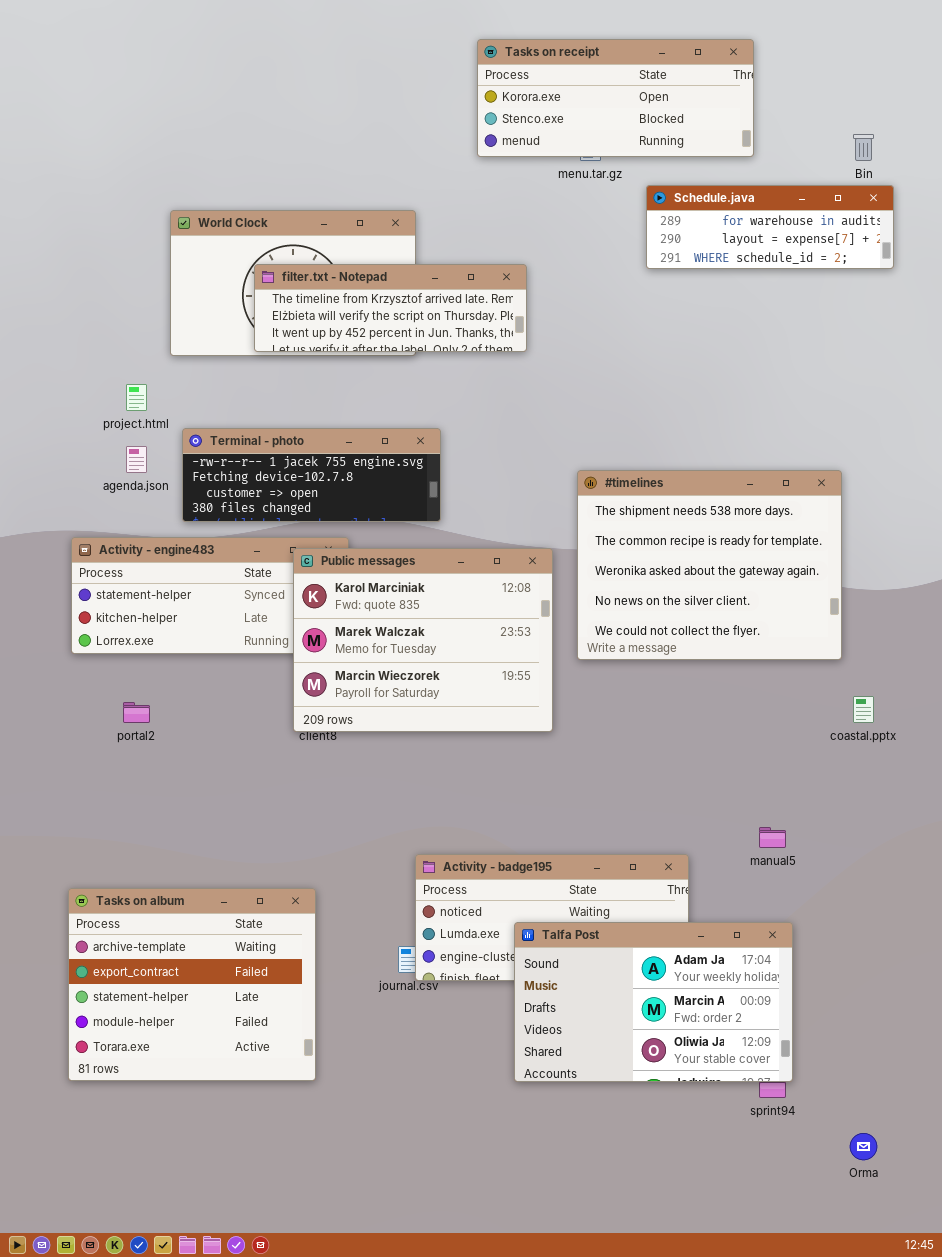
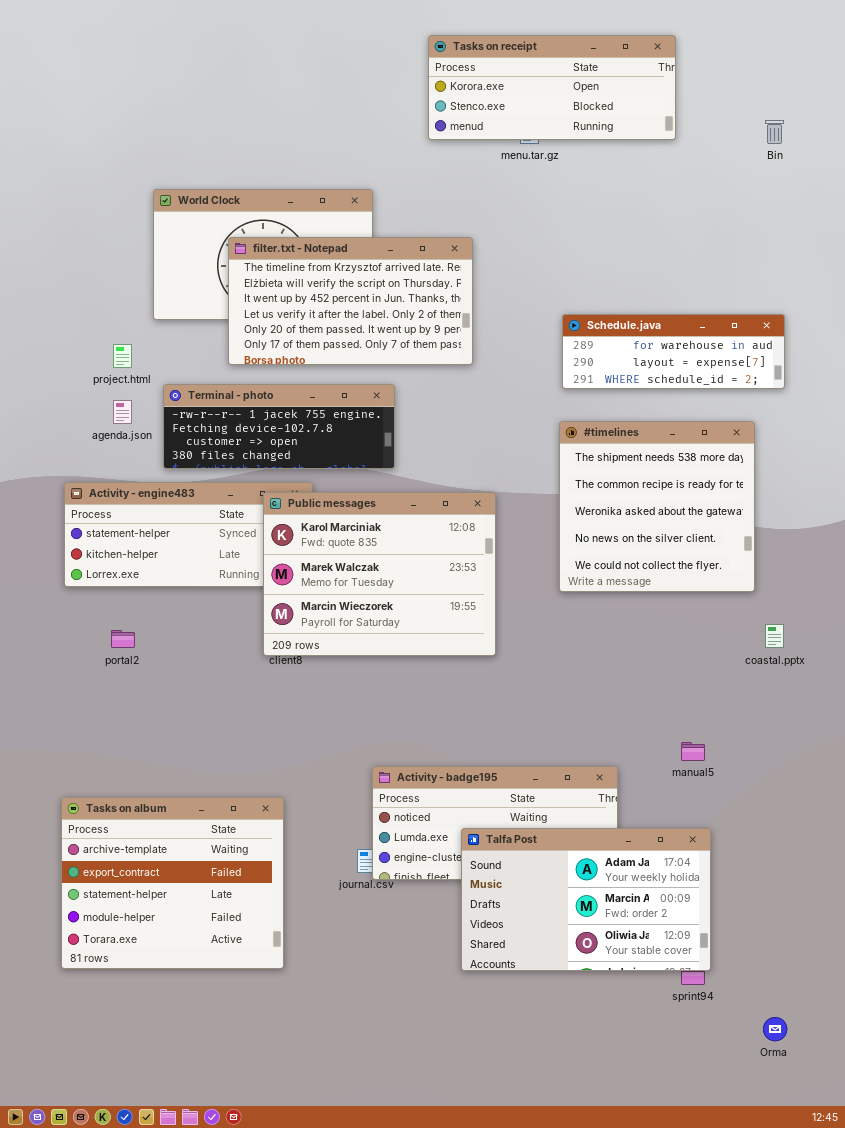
Schedule.java: [646,185,894,269] -> [562,314,785,389], moved
filter.txt - Notepad: [254,264,527,352] -> [228,237,473,365], resized
#timelines: [577,470,842,660] -> [559,421,755,592], resized

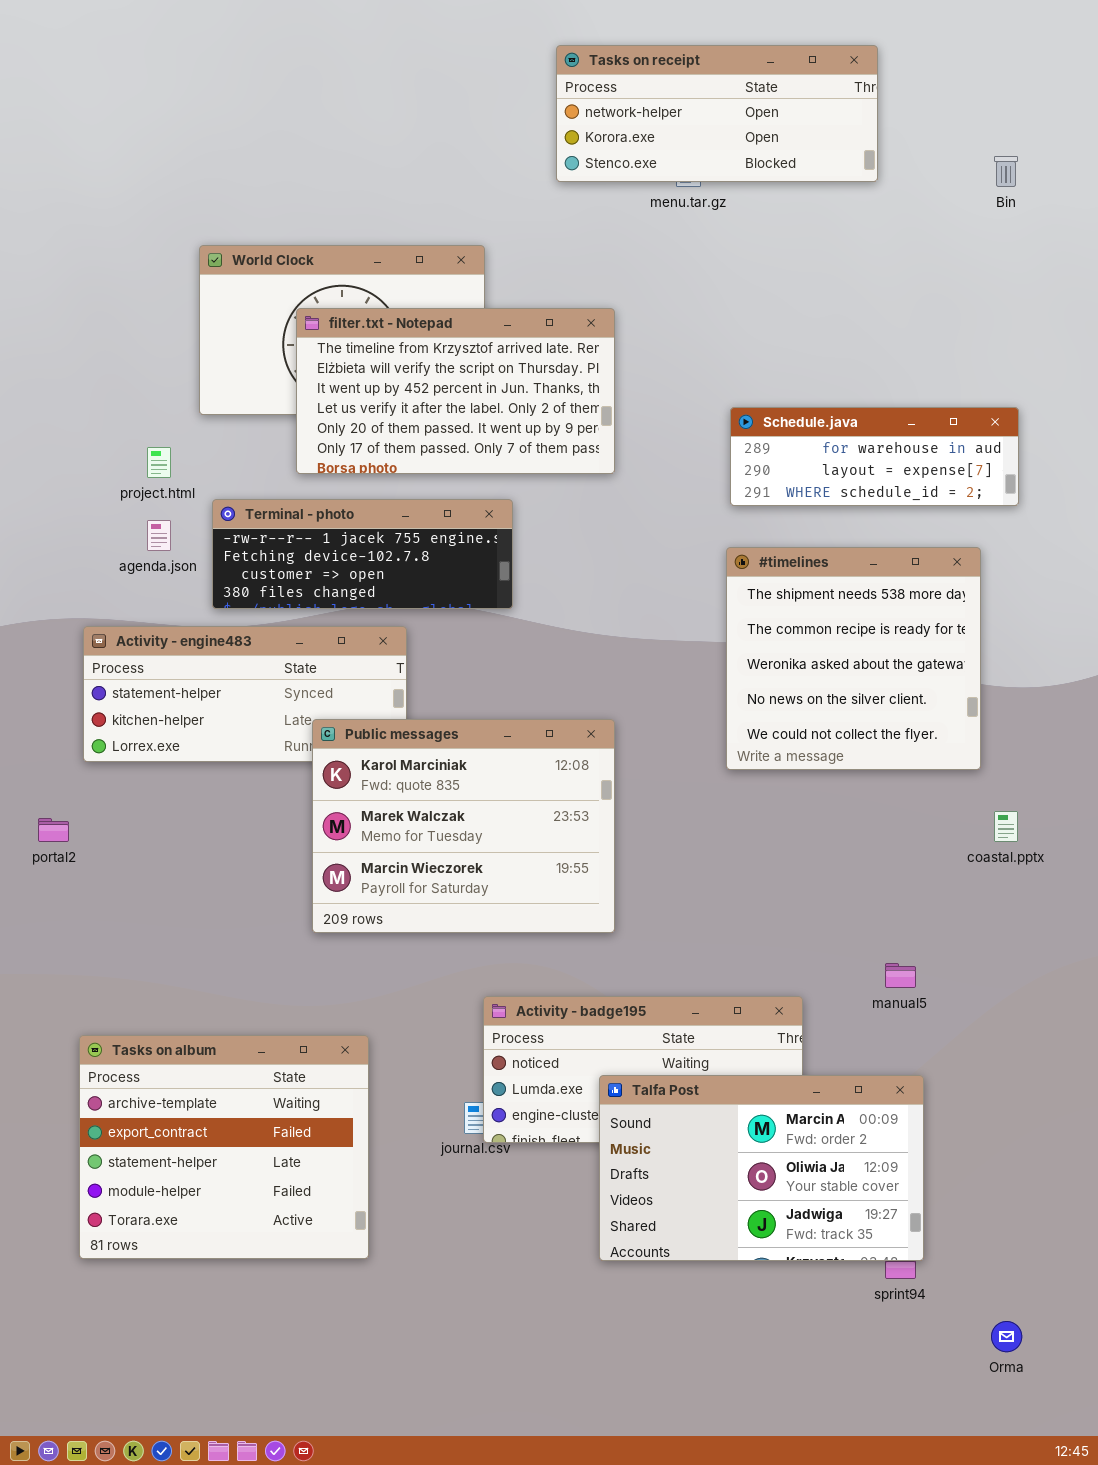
Tasks on receipt: [428,35,676,140] -> [556,45,878,182], scrolled up 1 row
Public messages: [263,492,496,656] -> [312,719,615,933], moved
portal2: [111,630,135,648] -> [38,818,69,842], moved
Talfa Post: [461,828,711,971] -> [599,1075,924,1261], scrolled down 1 row

